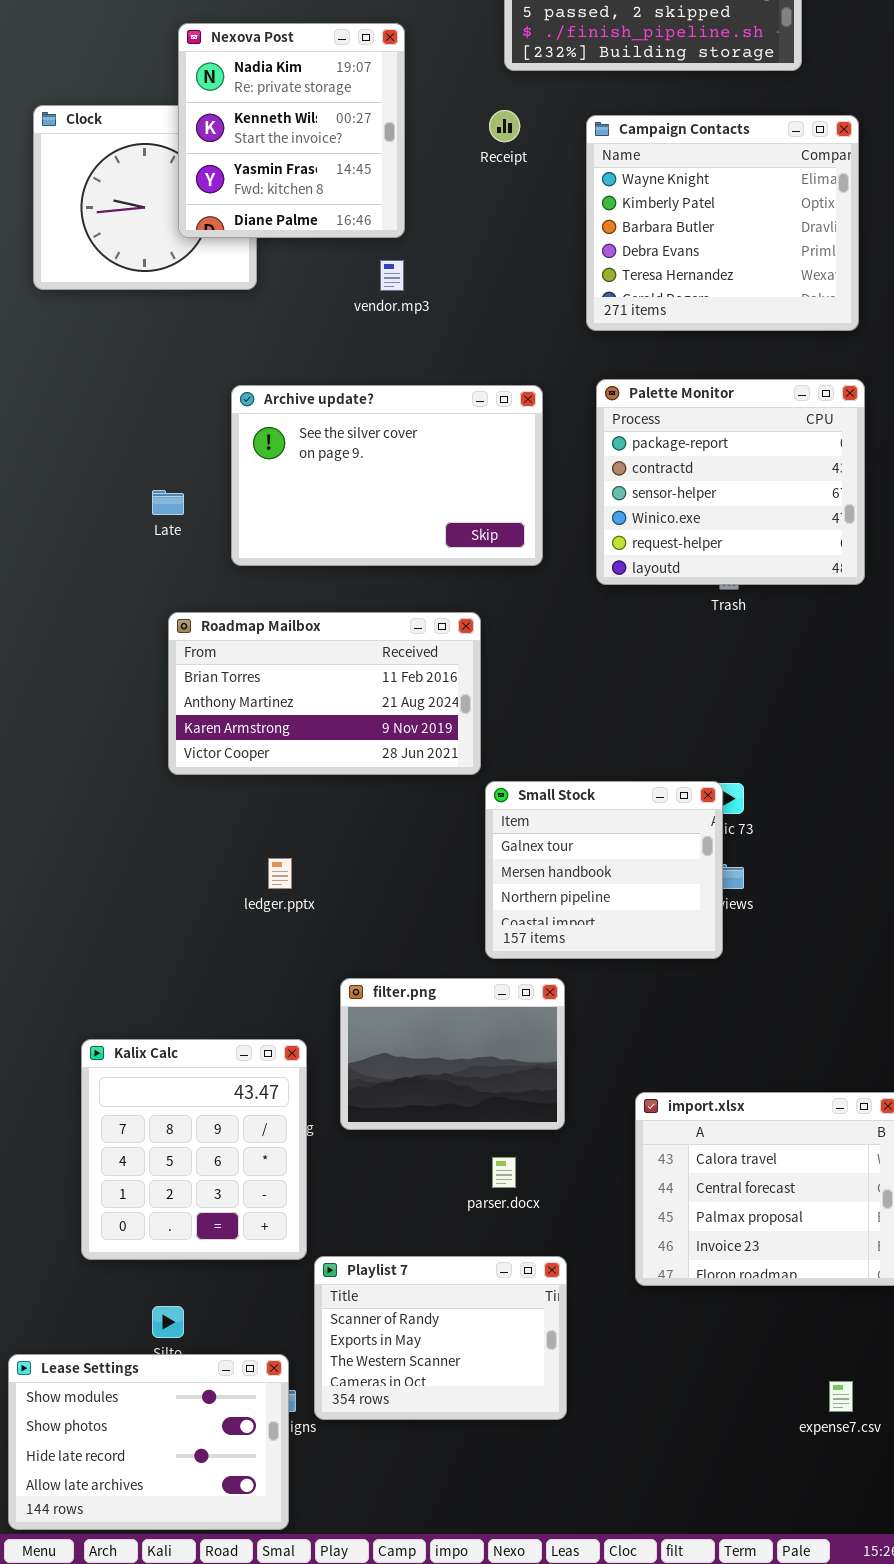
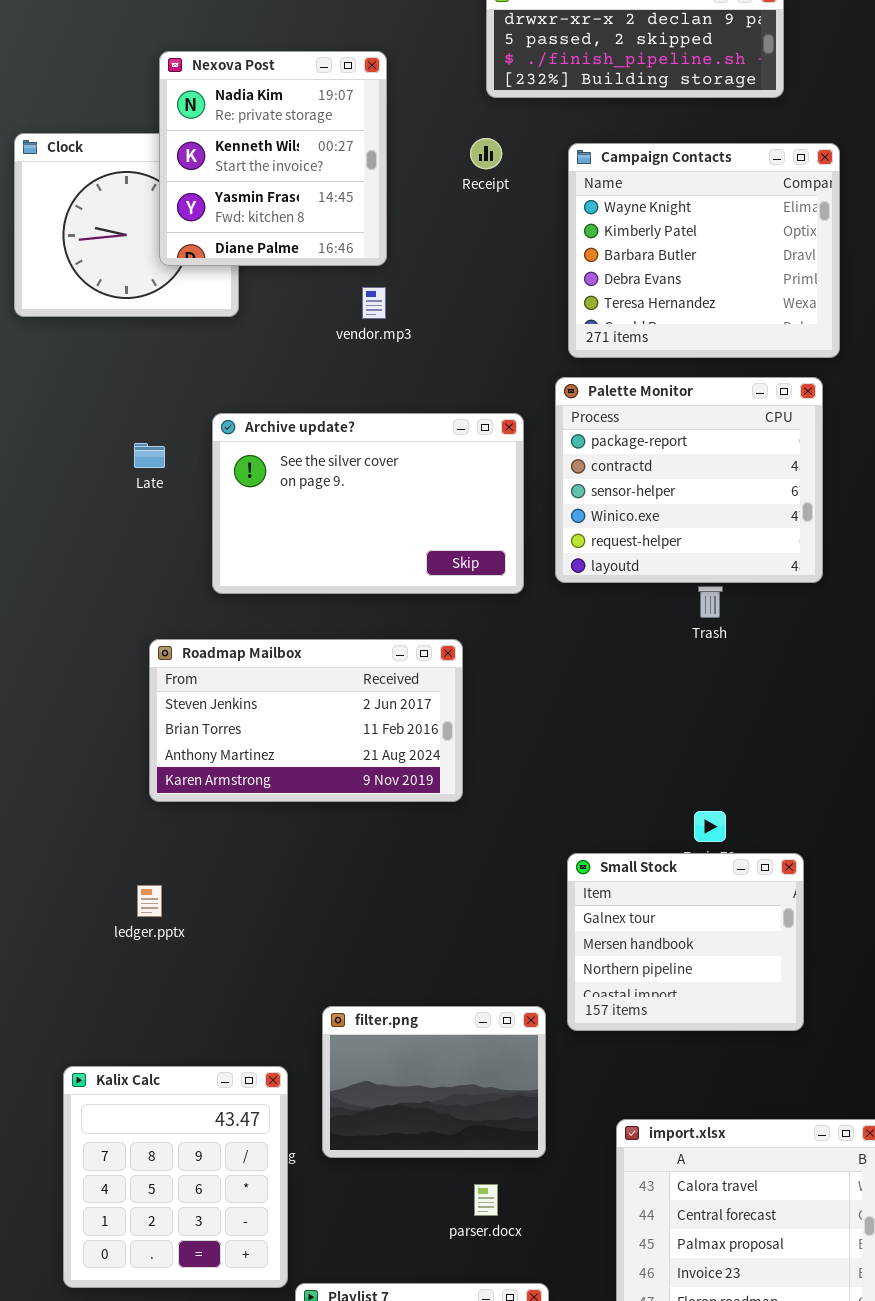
Palette Monitor: [596,379,865,585] -> [555,377,823,583], moved
Late: [152,490,184,515] -> [134,443,165,468], moved
Roadmap Mailbox: [168,612,481,775] -> [149,639,463,802], scrolled up 1 row
Small Stock: [485,781,723,959] -> [567,853,804,1031], moved
ledger.pptx: [268,858,292,889] -> [137,885,162,917], moved

